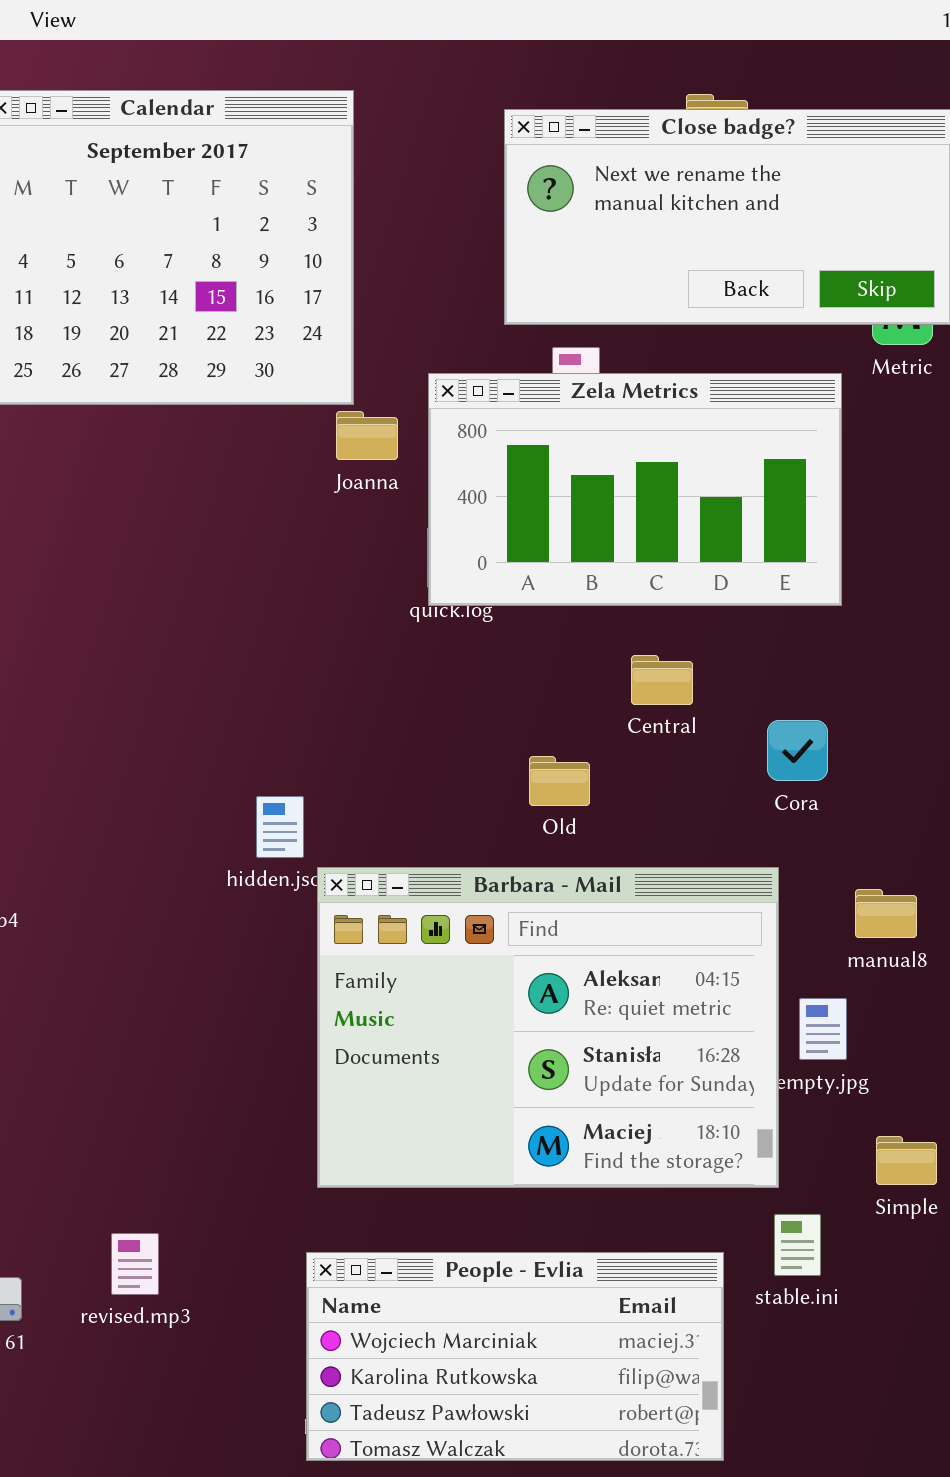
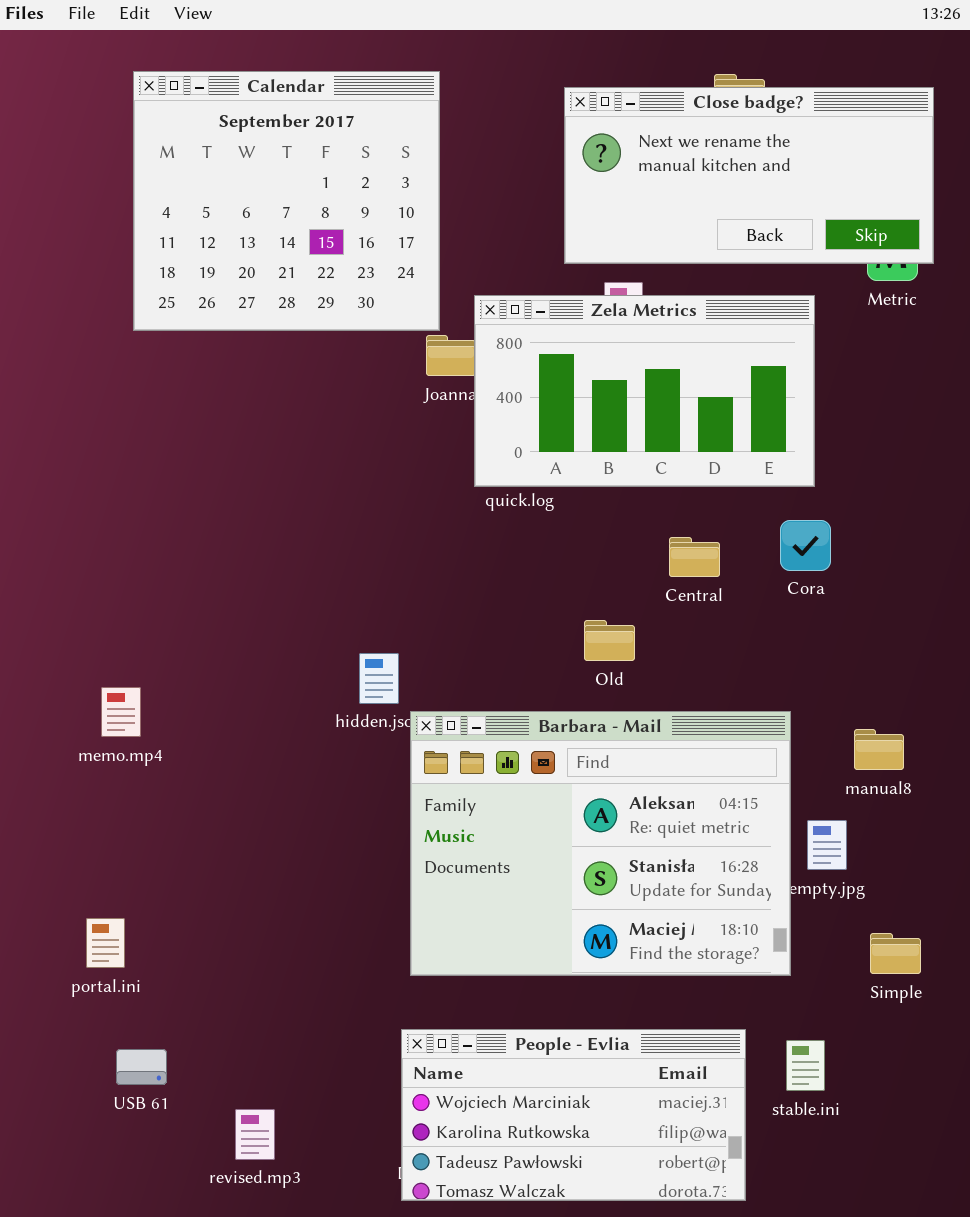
Zela Metrics: [428,373,842,606] -> [474,295,815,487], moved
Cora: [767,720,828,781] -> [780,520,831,571], moved
stable.ini: [774,1214,821,1276] -> [786,1040,825,1091], moved
revised.mp3: [111,1233,159,1295] -> [235,1109,275,1160], moved

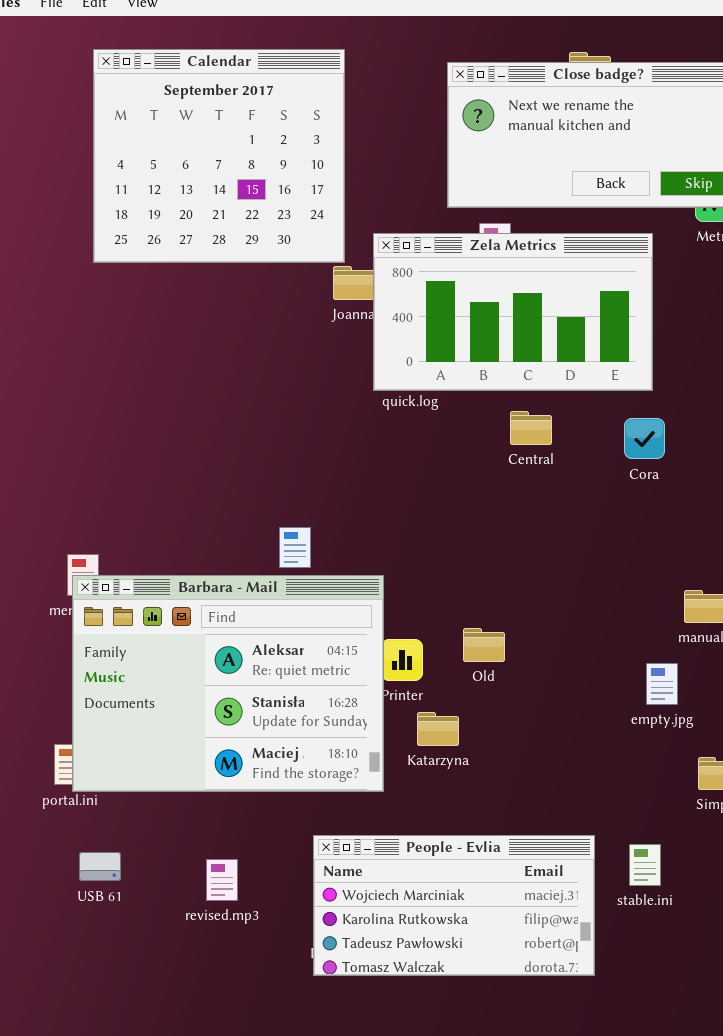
Central: [669,537,720,577] -> [510,411,552,445], moved
Old: [584,620,635,661] -> [463,628,505,662], moved
Barbara - Mail: [410,711,791,976] -> [72,575,384,792], moved
revised.mp3: [235,1109,275,1160] -> [206,859,238,901], moved

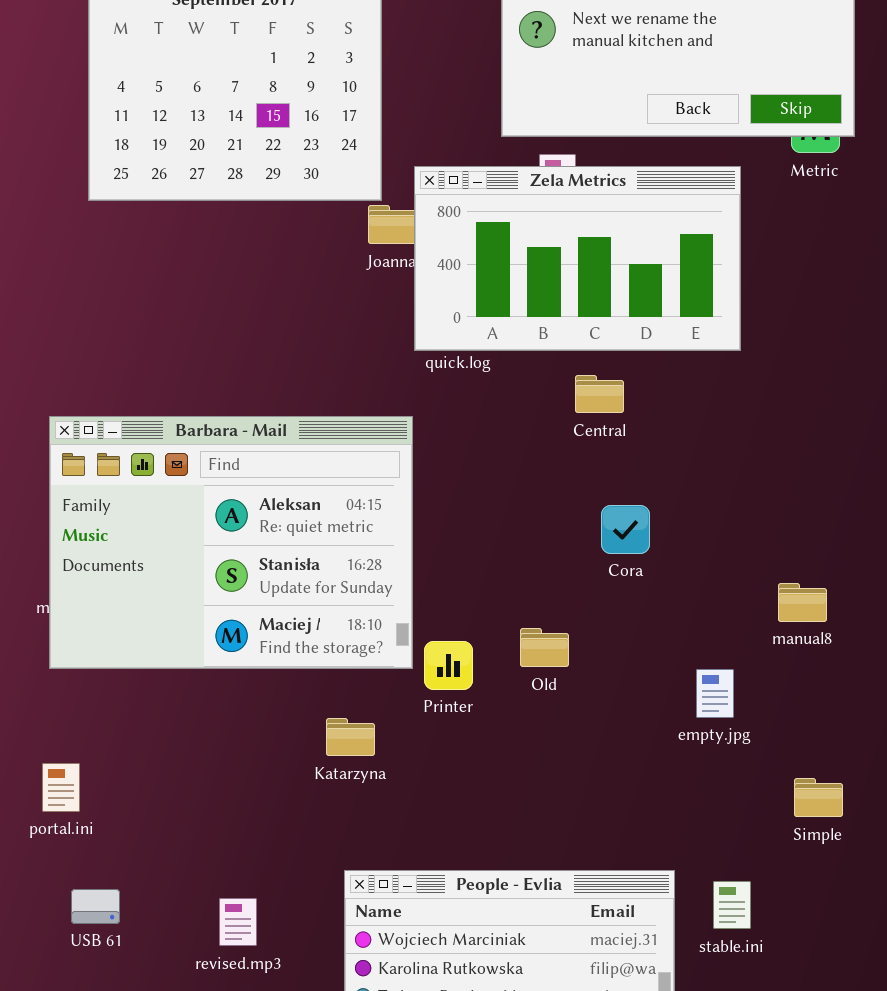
Cora: [624,418,665,459] -> [601,505,650,554], moved
Barbara - Mail: [72,575,384,792] -> [49,416,413,669], moved
empty.jpg: [646,663,678,705] -> [696,669,734,718], moved
Katarzyna: [417,712,459,746] -> [326,718,375,756], moved

